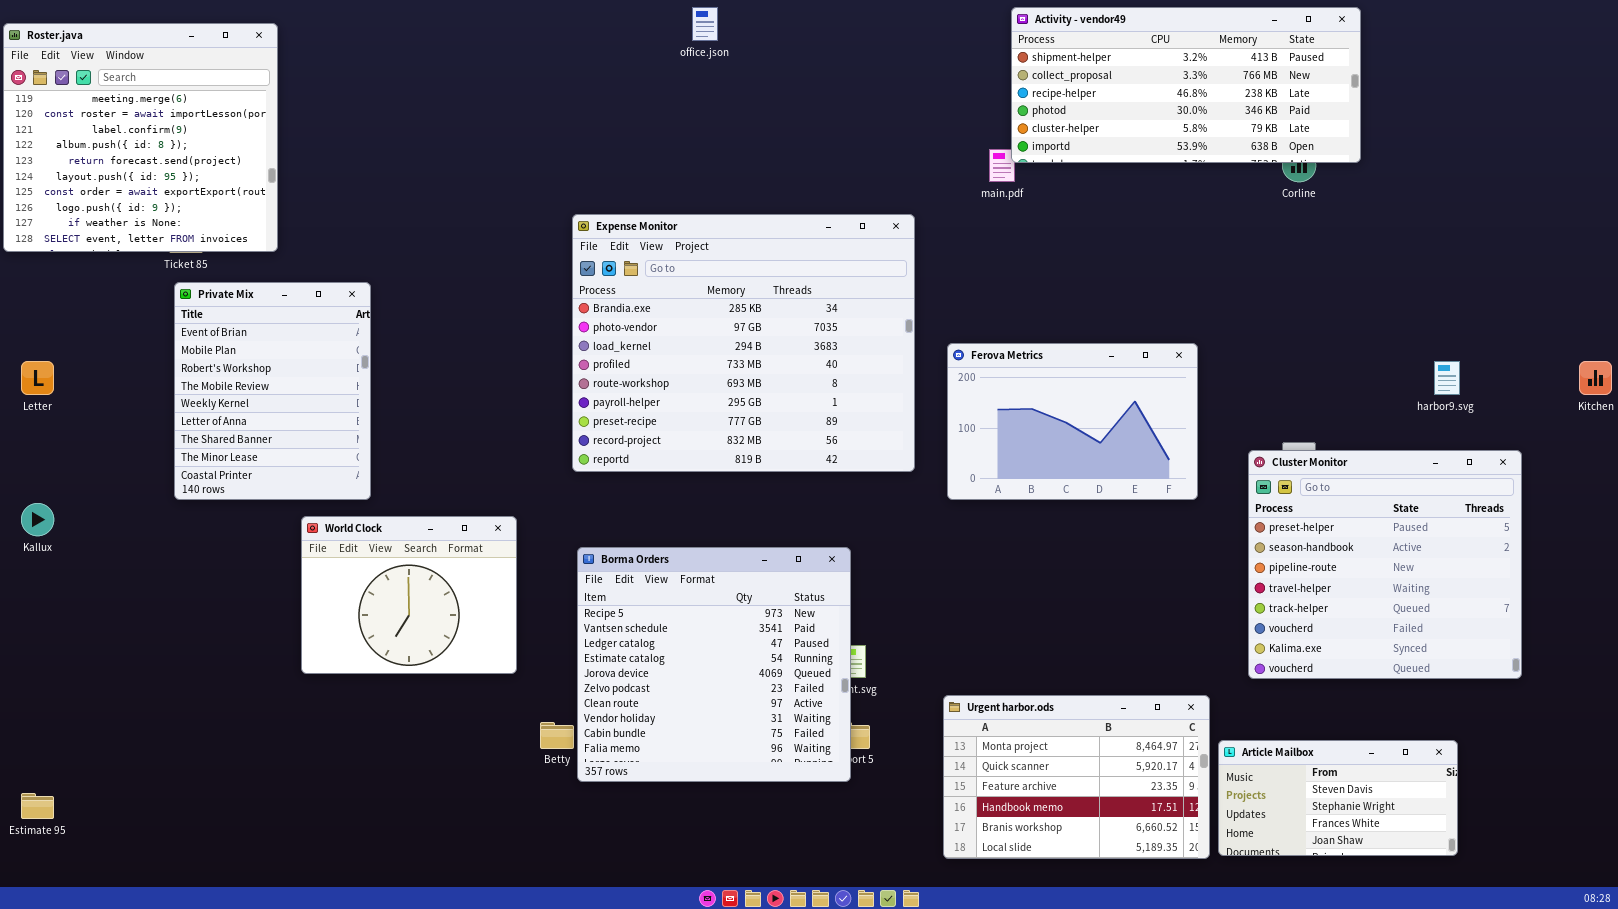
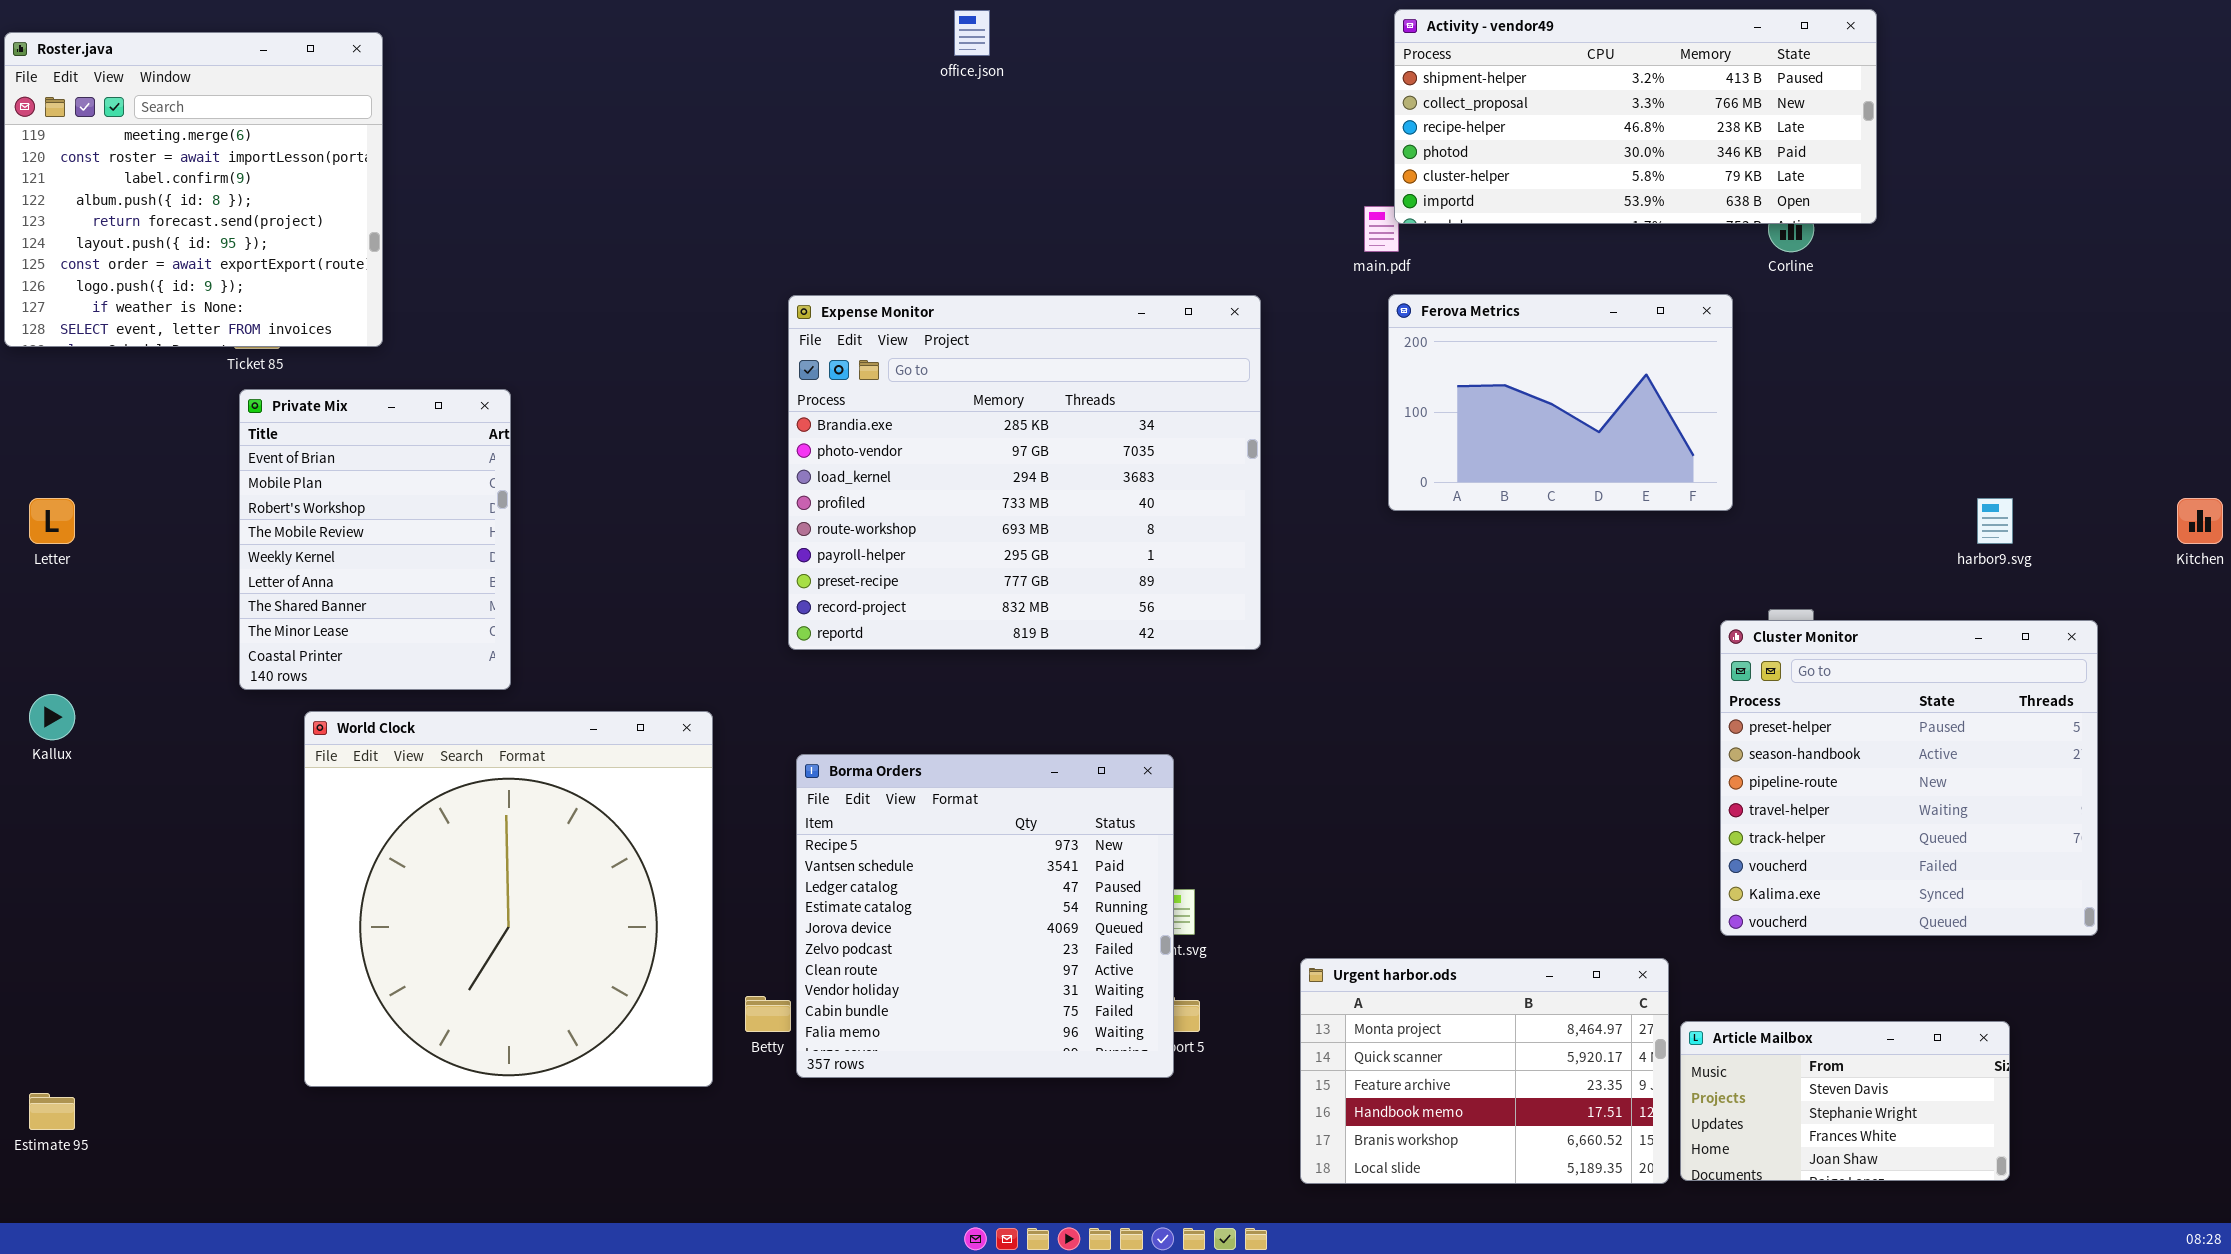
Ferova Metrics: [947,343,1198,500] -> [1388,294,1733,511], moved
World Clock: [301,516,517,674] -> [304,711,713,1087], resized

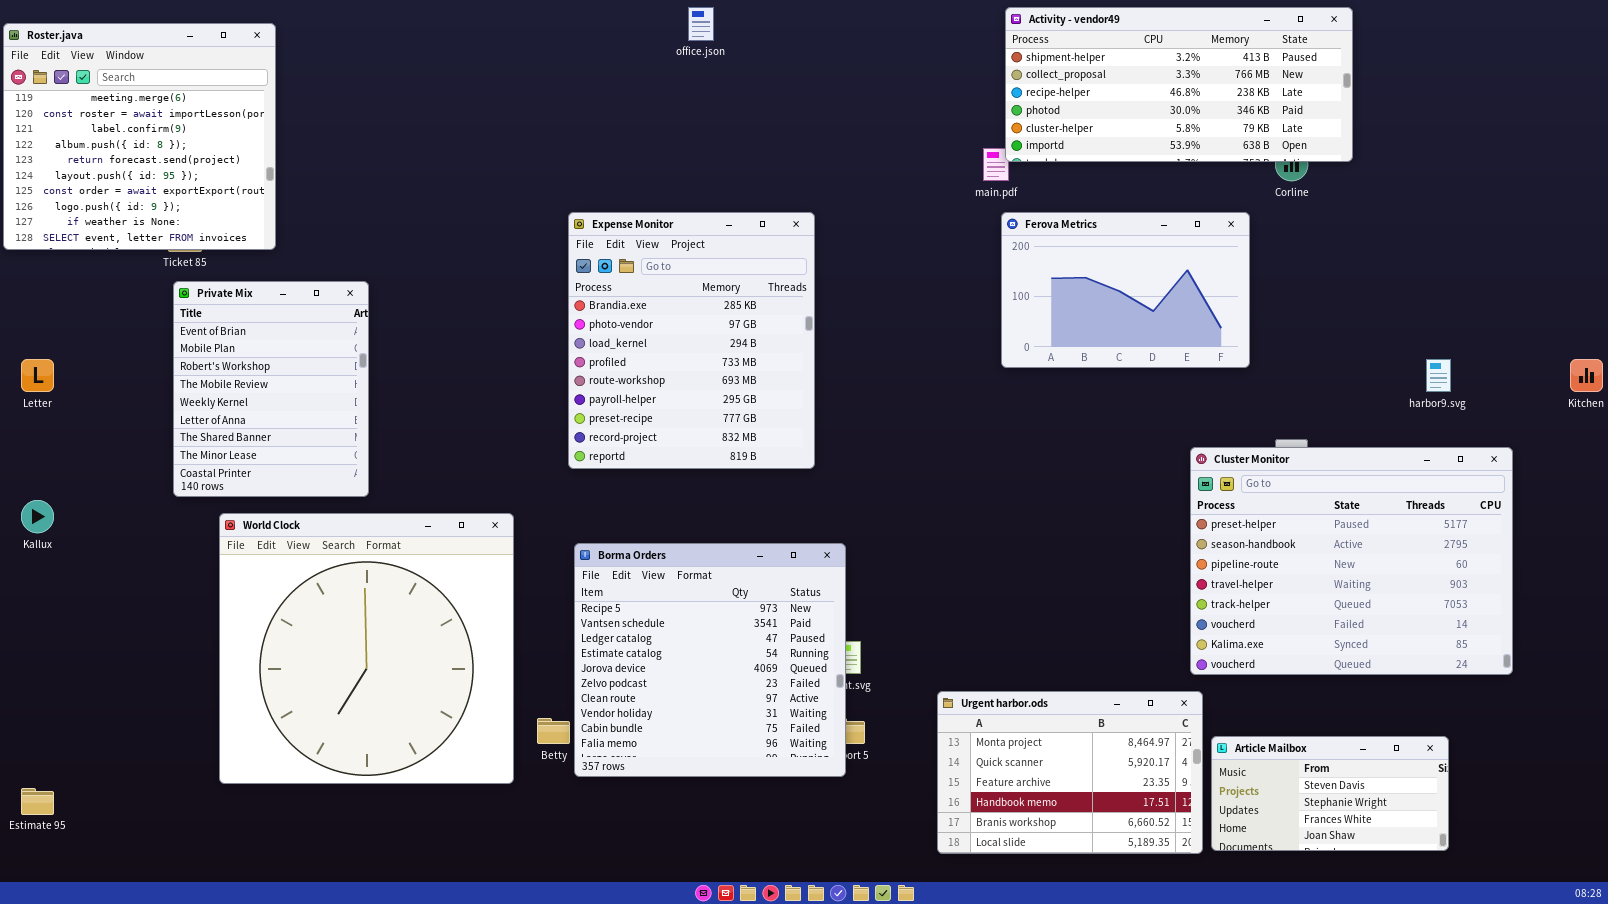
Expense Monitor: [788,295,1261,650] -> [568,212,815,469], resized
Cluster Monitor: [1720,620,2098,936] -> [1190,447,1513,675], resized

